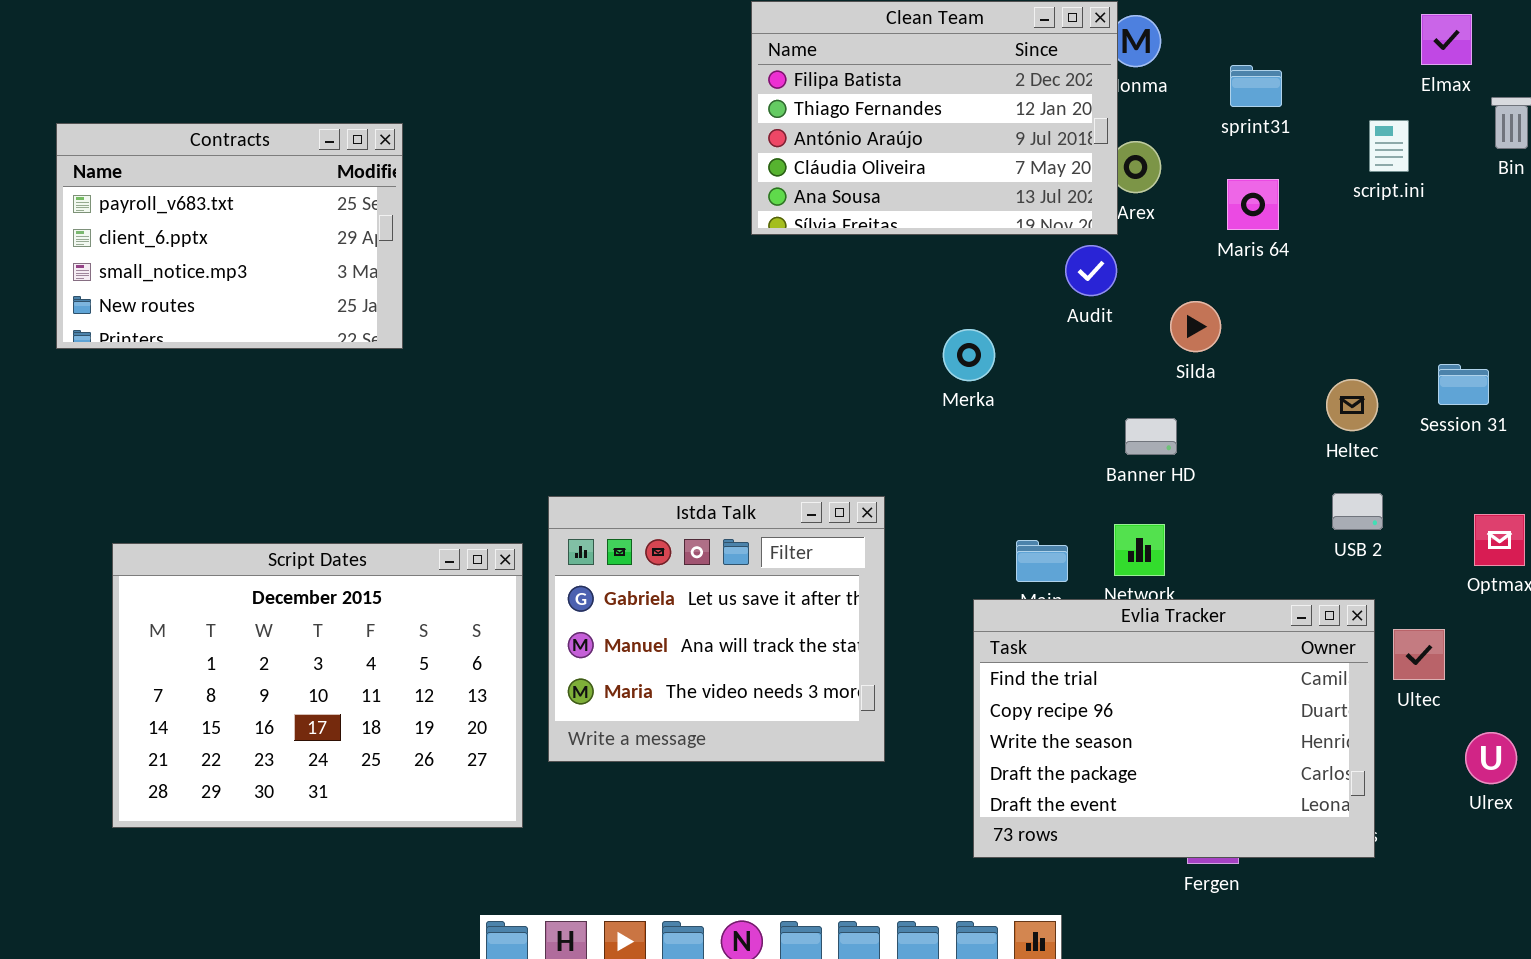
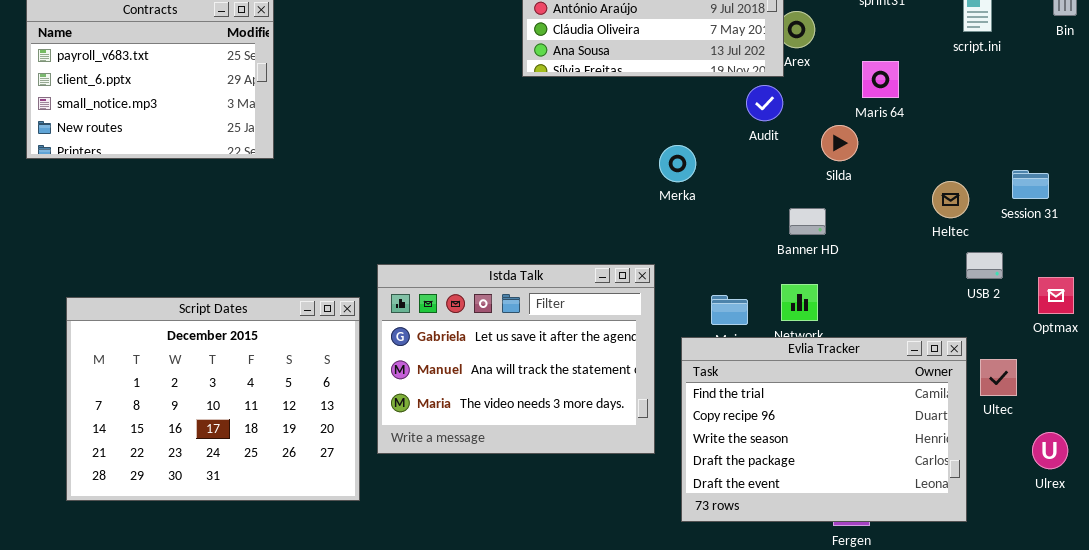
Maris 64: [1227,179,1279,230] -> [862,61,899,98], moved
USB 2: [1332,493,1383,530] -> [966,252,1003,279], moved
Istda Talk: [548,496,885,762] -> [377,264,655,454], resized

